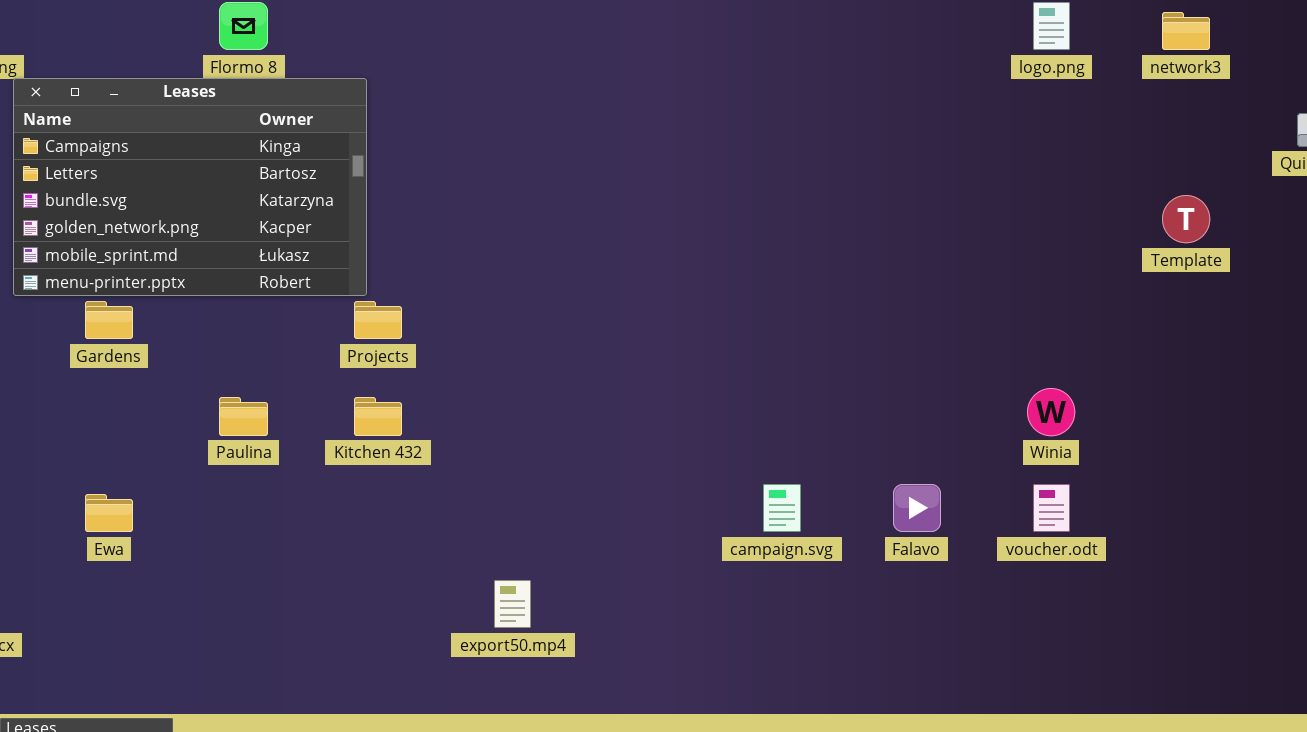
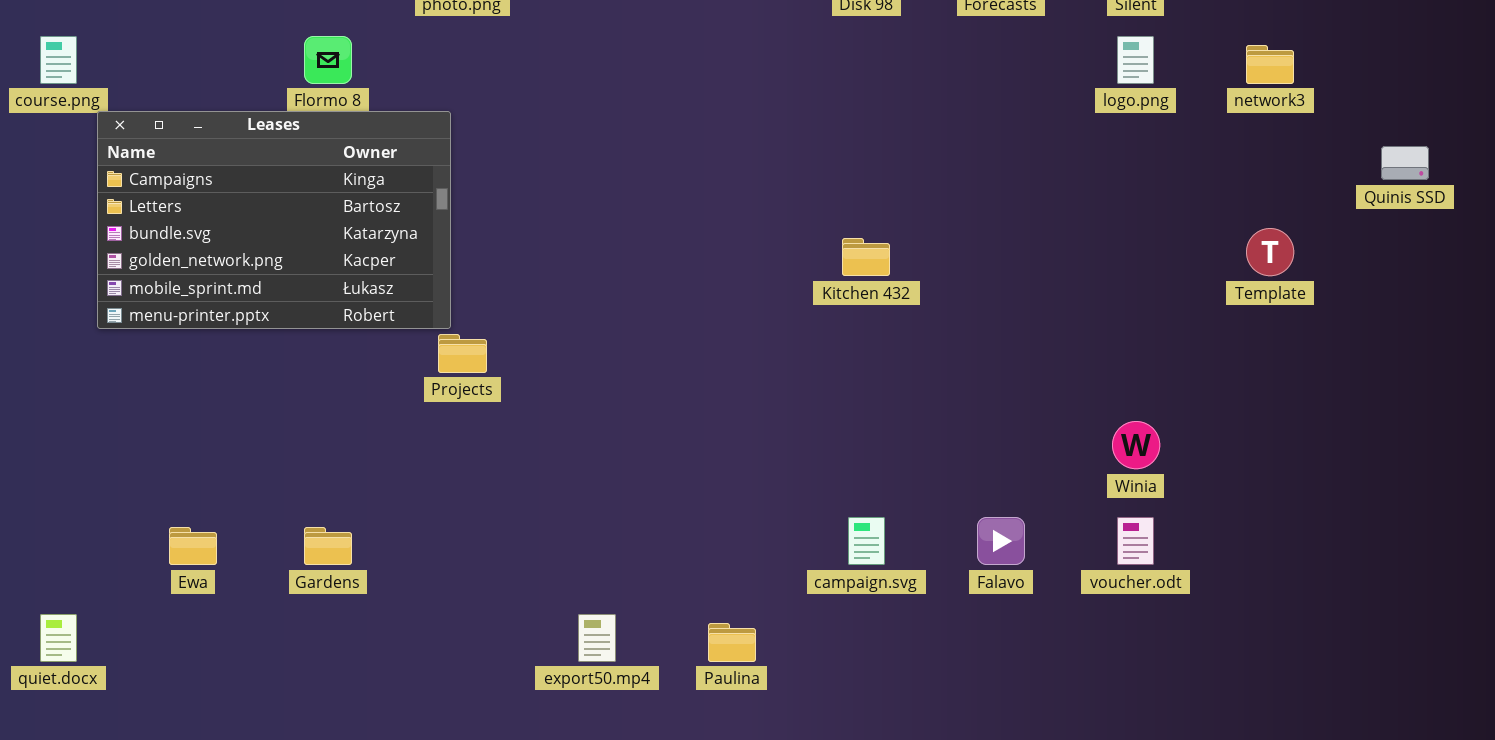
Gardens: [85,301,133,339] -> [304,527,352,565], moved
Paulina: [219,397,268,436] -> [708,623,756,662], moved
Kitchen 432: [354,397,402,436] -> [842,238,890,276], moved

